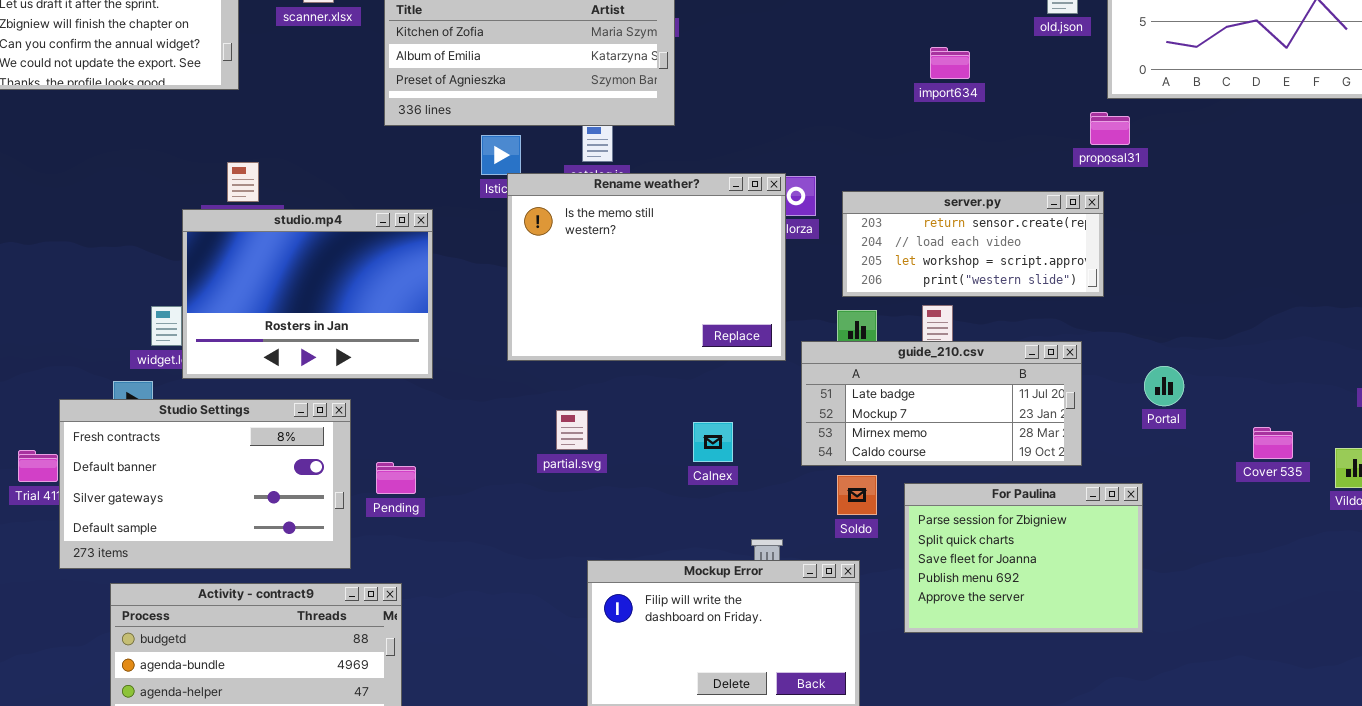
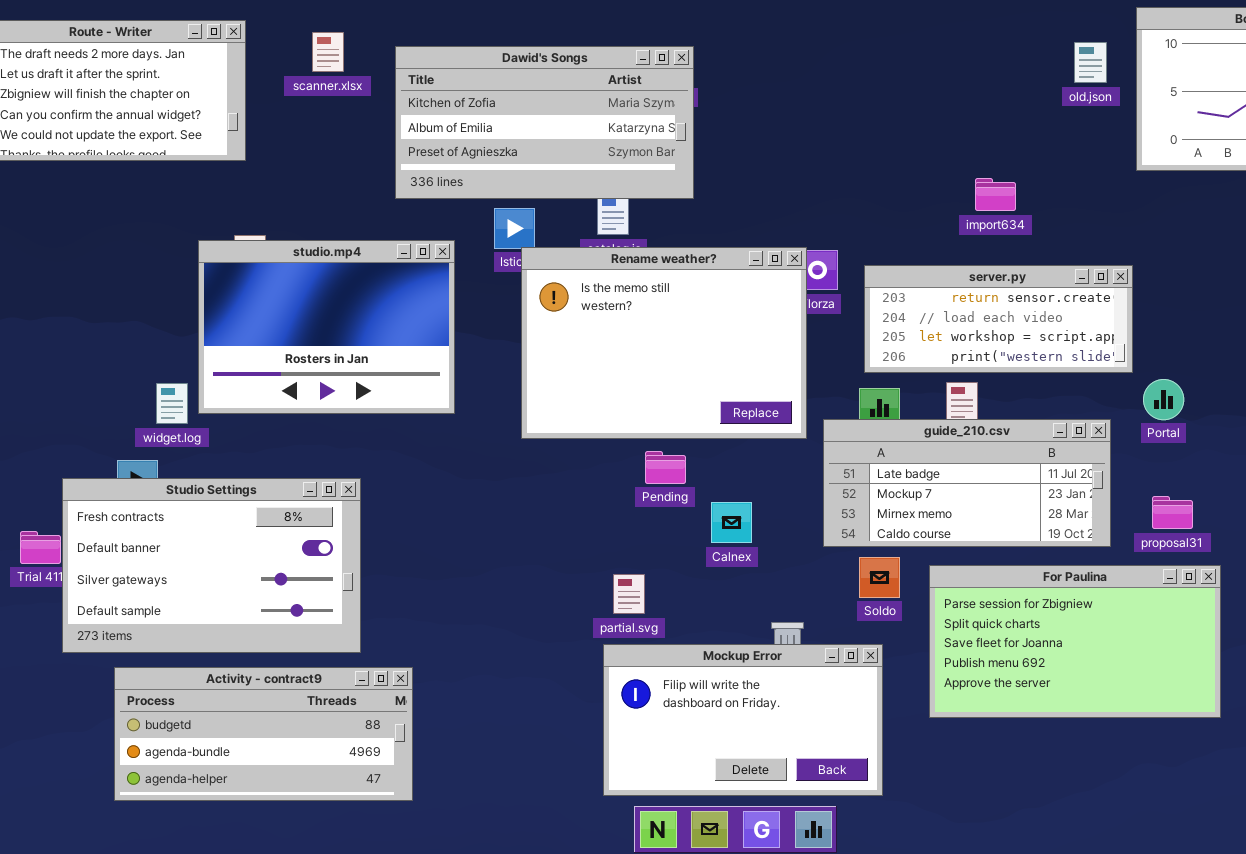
import634: [930,47,970,79] -> [975,178,1016,211], moved
proposal31: [1090,112,1130,145] -> [1152,496,1193,529], moved
studio.mp4: [182,209,433,379] -> [198,240,455,414], moved
Portal: [1144,366,1184,406] -> [1143,379,1184,420], moved
partial.svg: [556,410,588,450] -> [613,574,645,614], moved
Pending: [376,462,416,494] -> [645,451,686,484], moved
For Paulina: [904,483,1143,633] -> [929,565,1221,718], resized

